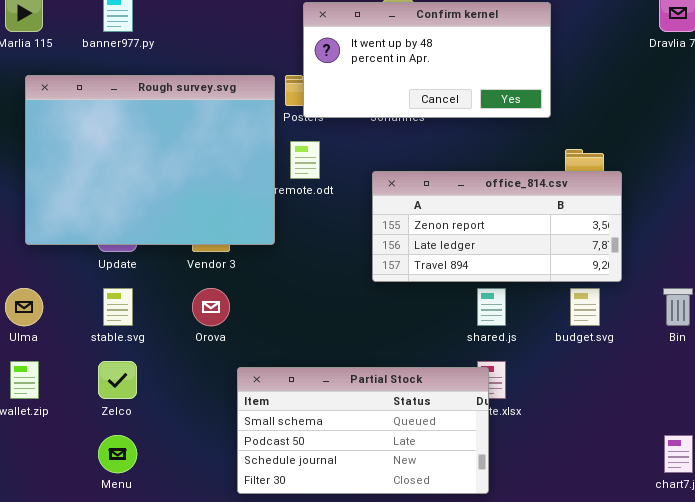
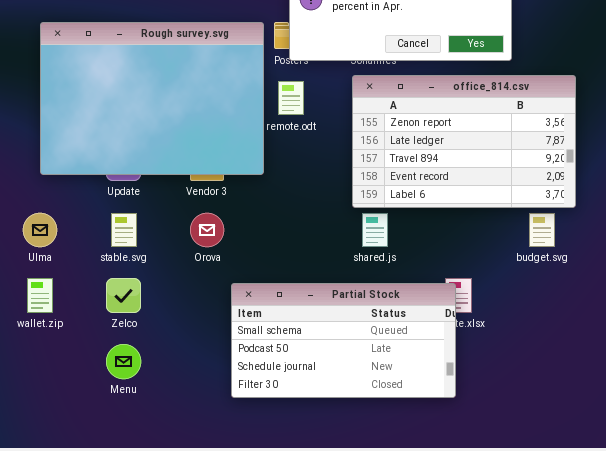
office_814.csv: [372,171,622,282] -> [352,75,576,208], resized
shared.js: [477,288,506,326] -> [362,213,388,247], moved

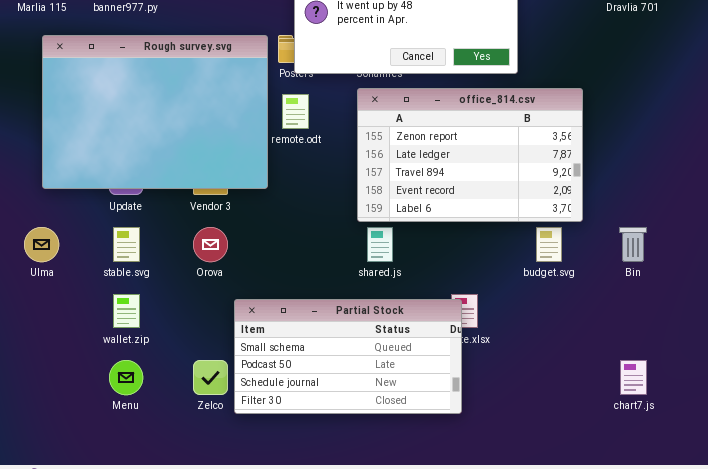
wallet.zip: [27,278,53,313] -> [113,294,140,328], moved
Zelco: [106,278,141,313] -> [193,360,228,395], moved

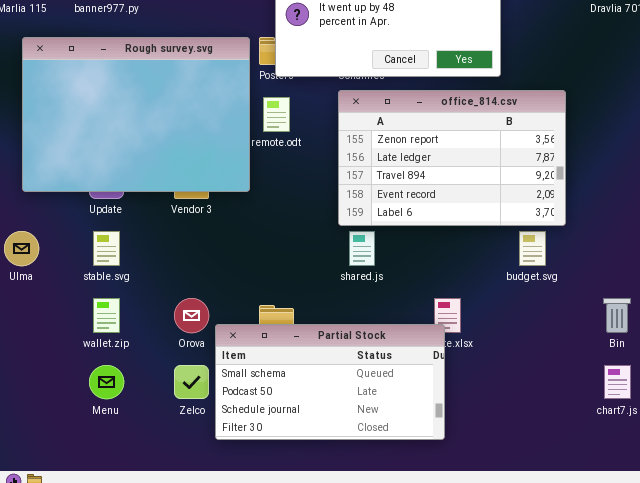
Orova: [193,227,228,262] -> [174,298,209,333], moved
Bin: [619,227,647,262] -> [603,298,631,333], moved
Partial Stock: [234,299,462,414] -> [215,324,445,440], moved

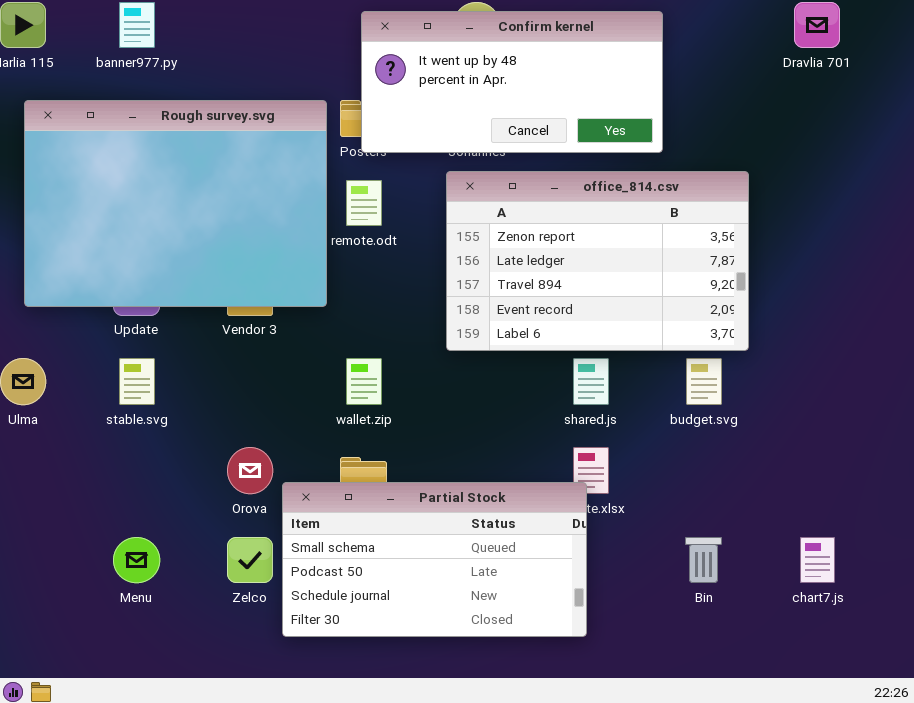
shared.js: [349,231,375,266] -> [573,358,609,405], moved
wallet.zip: [93,298,120,333] -> [346,358,382,405], moved
Bin: [603,298,631,333] -> [685,537,722,583], moved

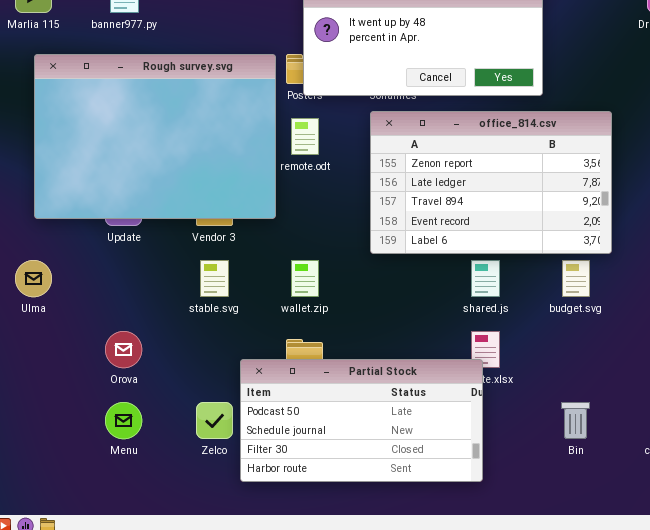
stable.svg: [119,358,155,405] -> [200,260,229,297], moved
Orova: [227,447,273,494] -> [105,331,142,368], moved
Partial Stock: [282,482,587,637] -> [240,359,483,482], scrolled down 1 row

